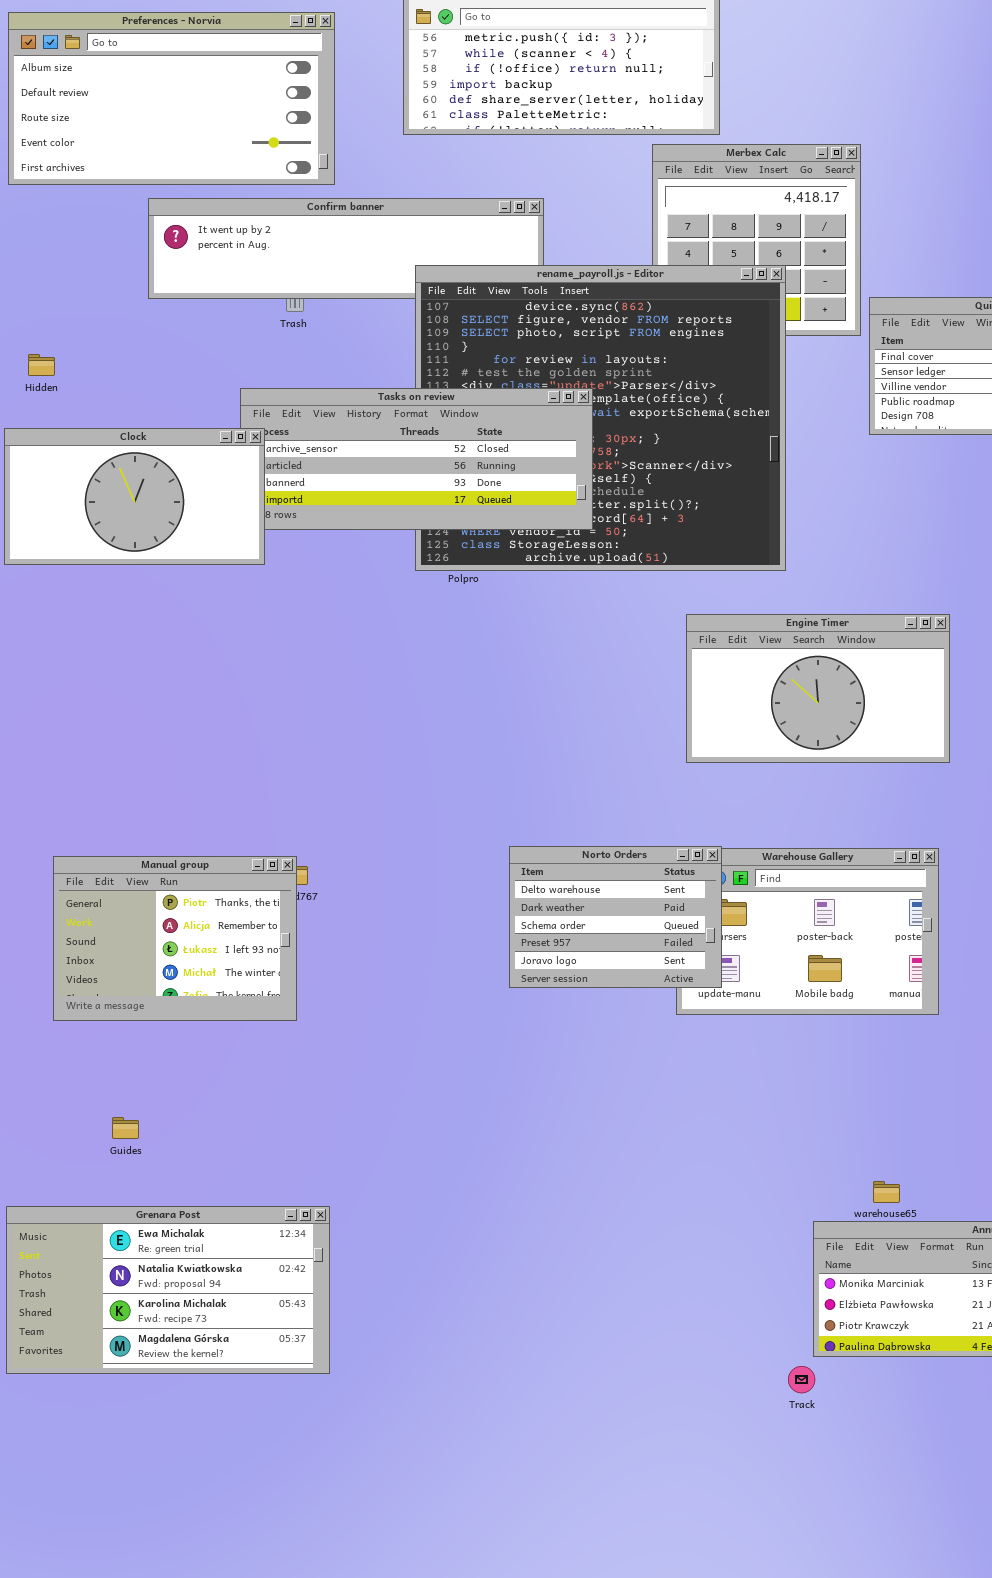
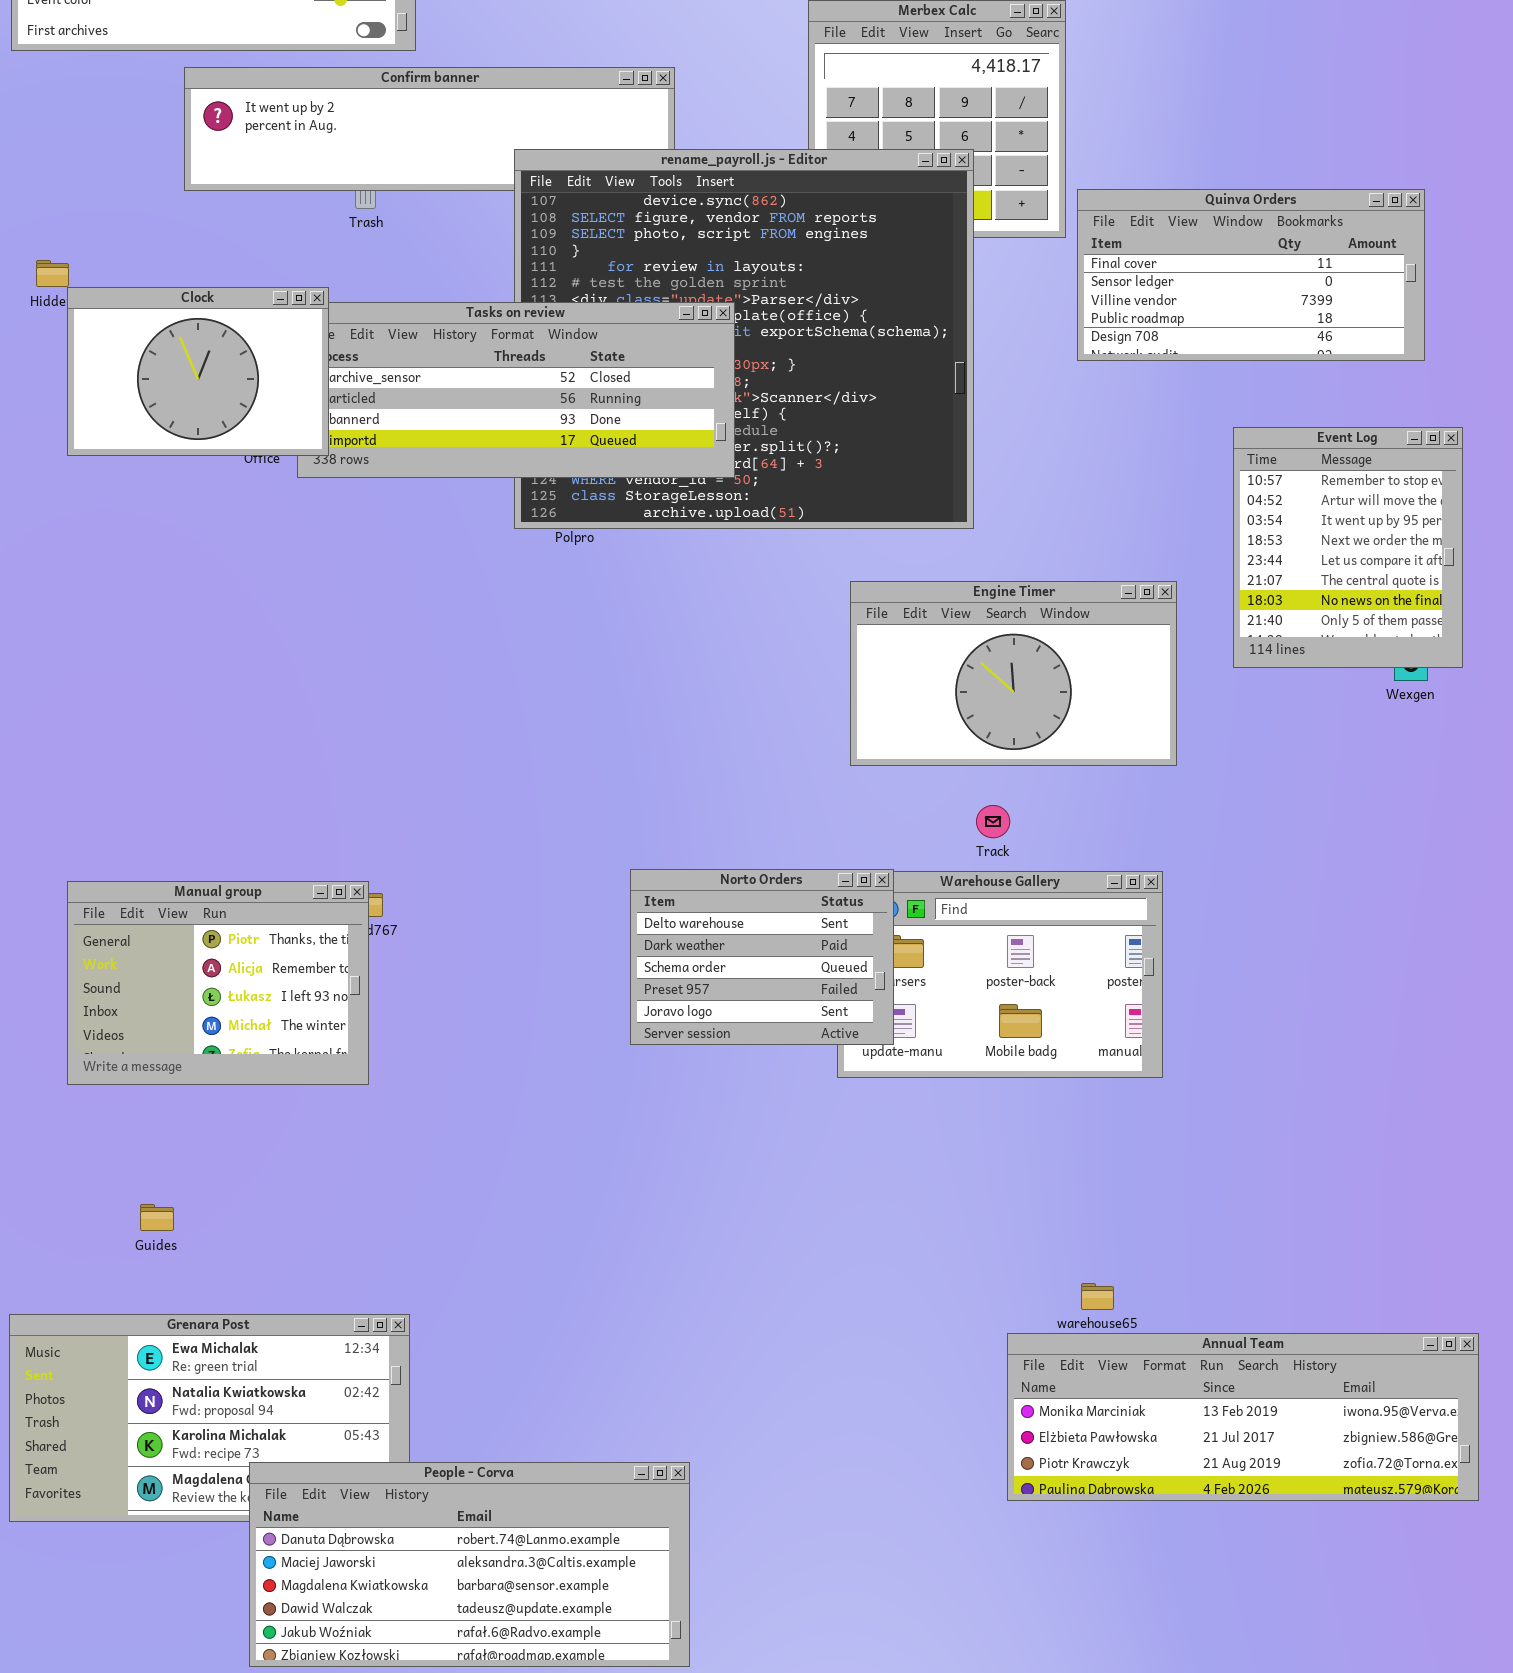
Clock: [4,428,265,565] -> [67,287,329,456], moved, resized
People - Corva: none -> [249,1462,690,1667], opened
Track: [788,1366,815,1393] -> [976,805,1010,838], moved

